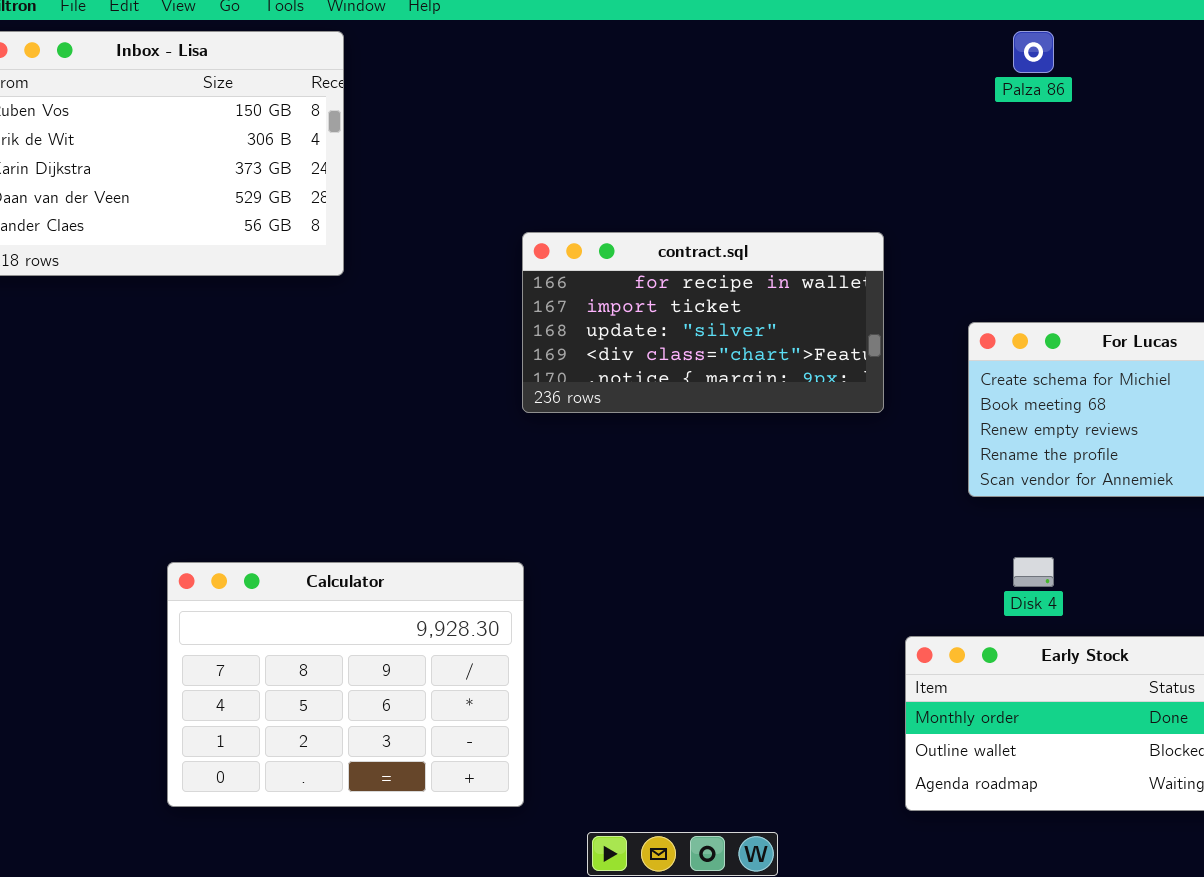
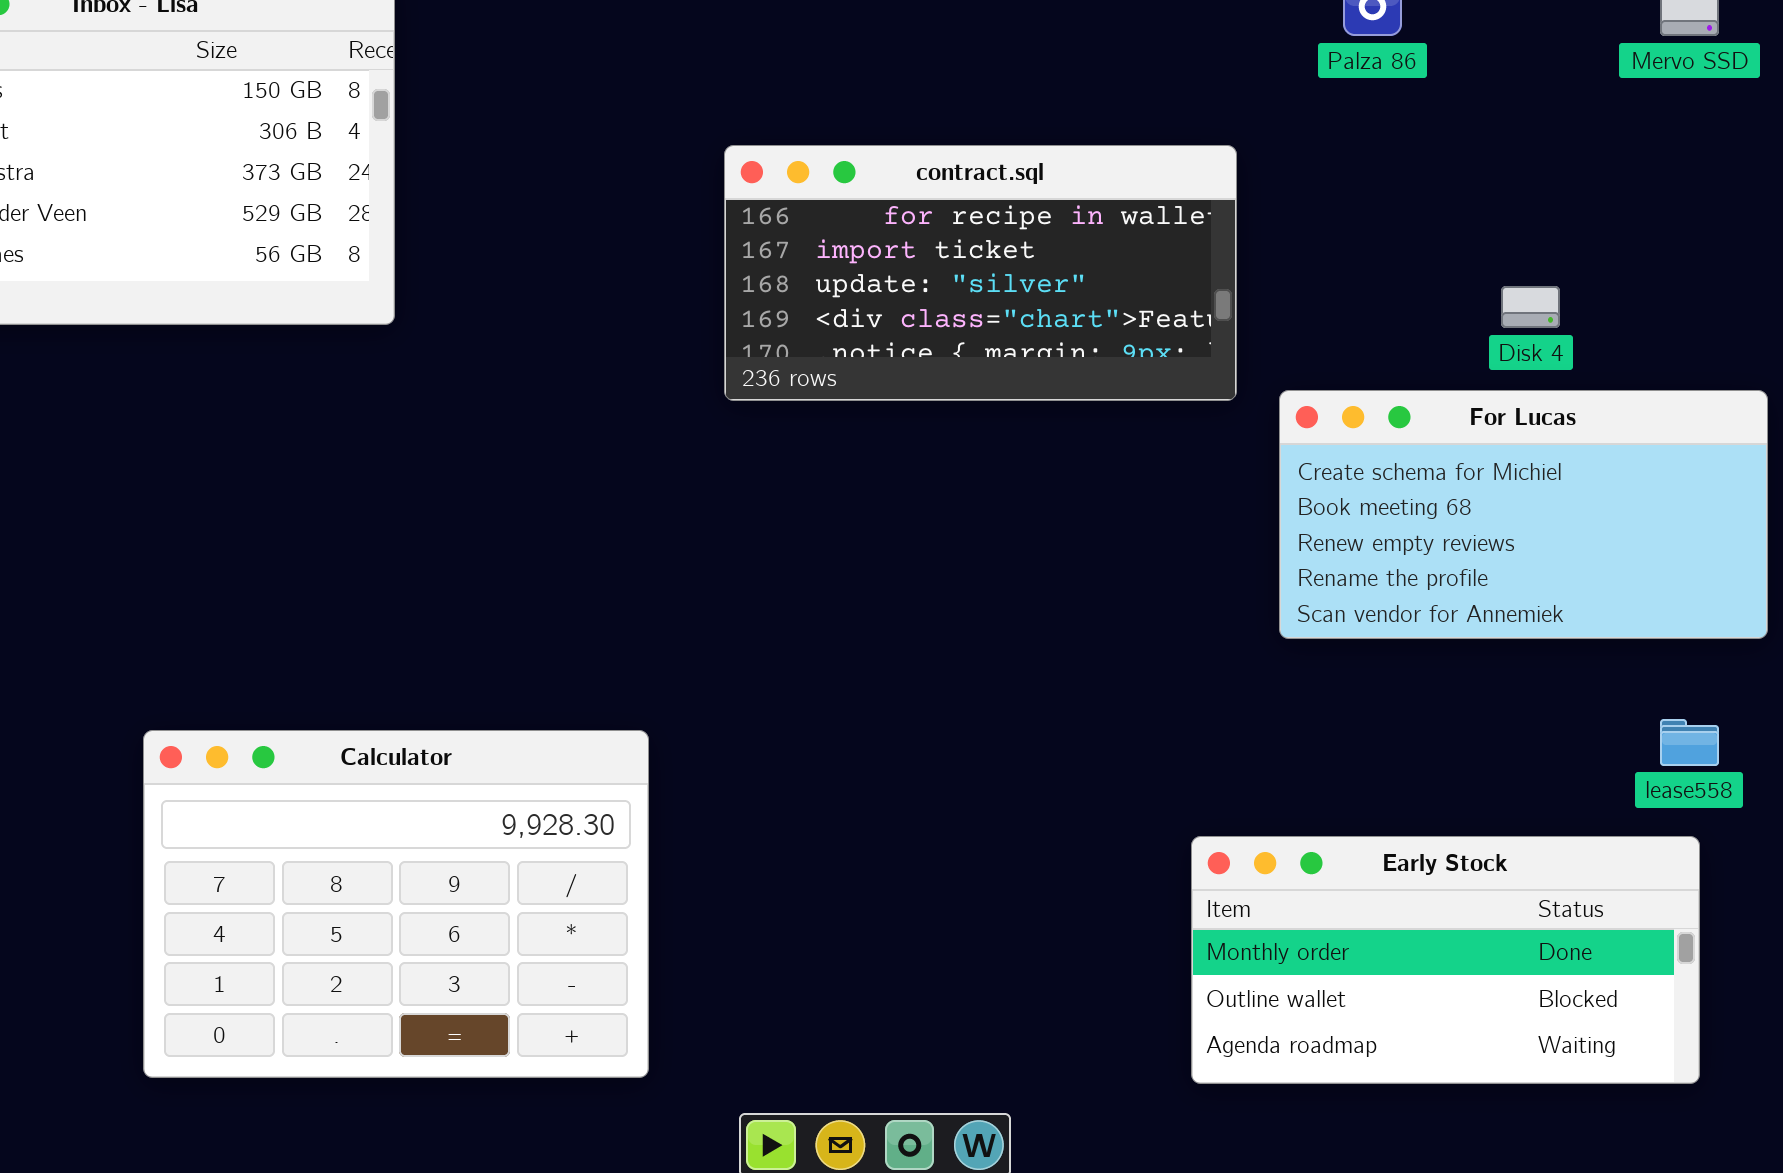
contract.sql: [522,232,884,413] -> [724,145,1237,401], moved
Disk 4: [1013,557,1054,587] -> [1501,286,1560,328], moved

